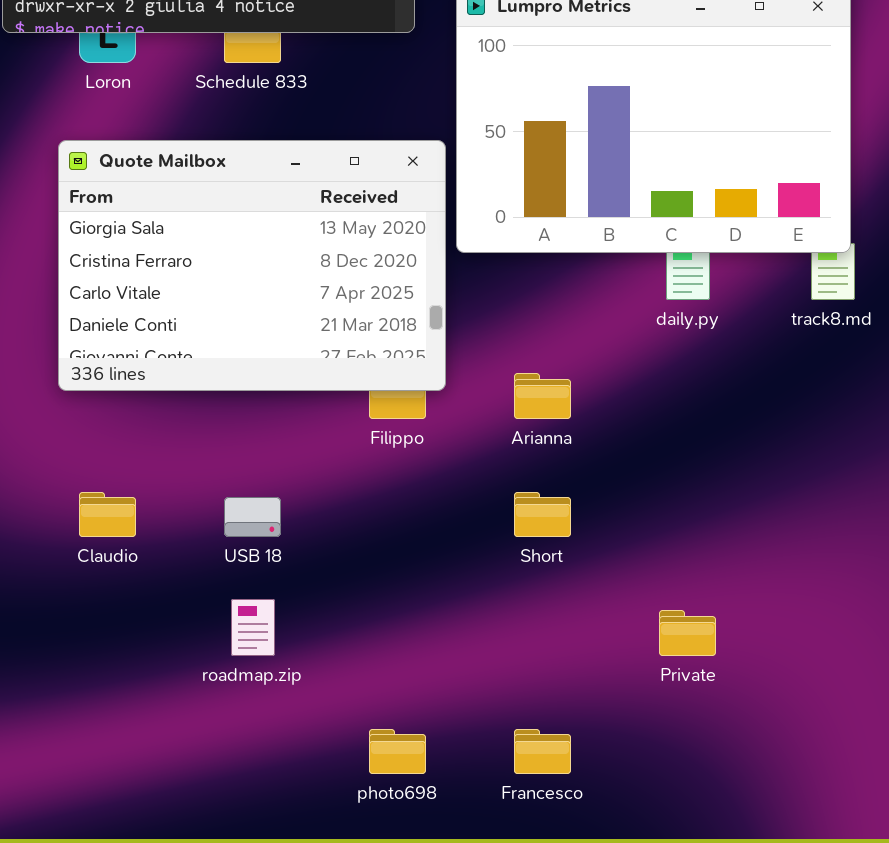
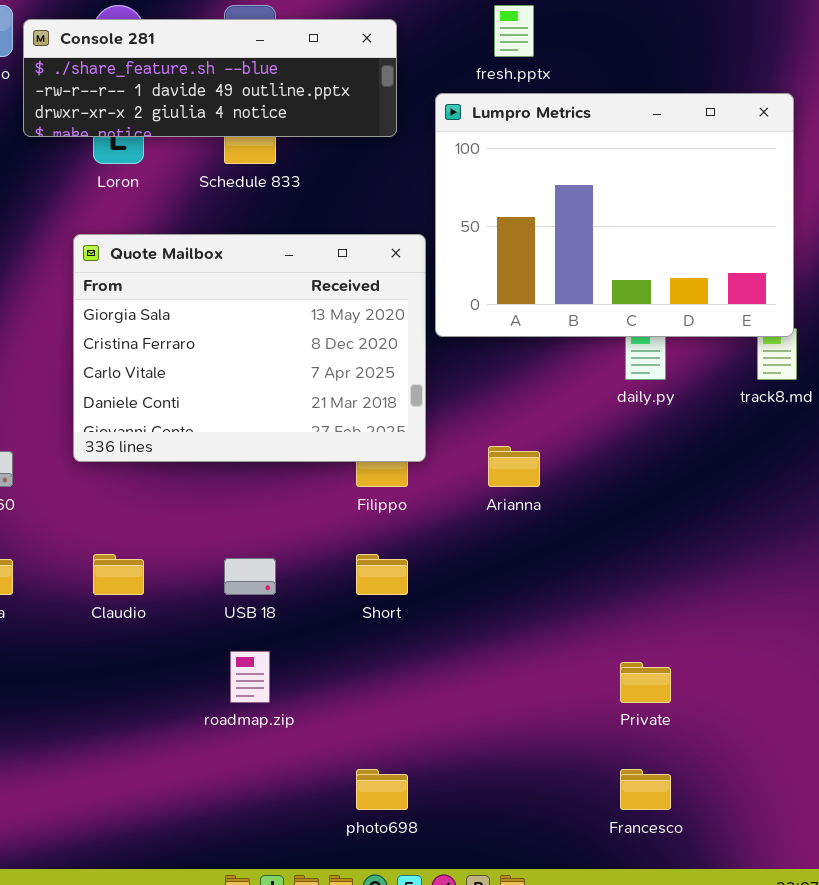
Short: [514,492,571,537] -> [356,554,408,595], moved
Francesco: [514,729,571,774] -> [620,769,671,810], moved

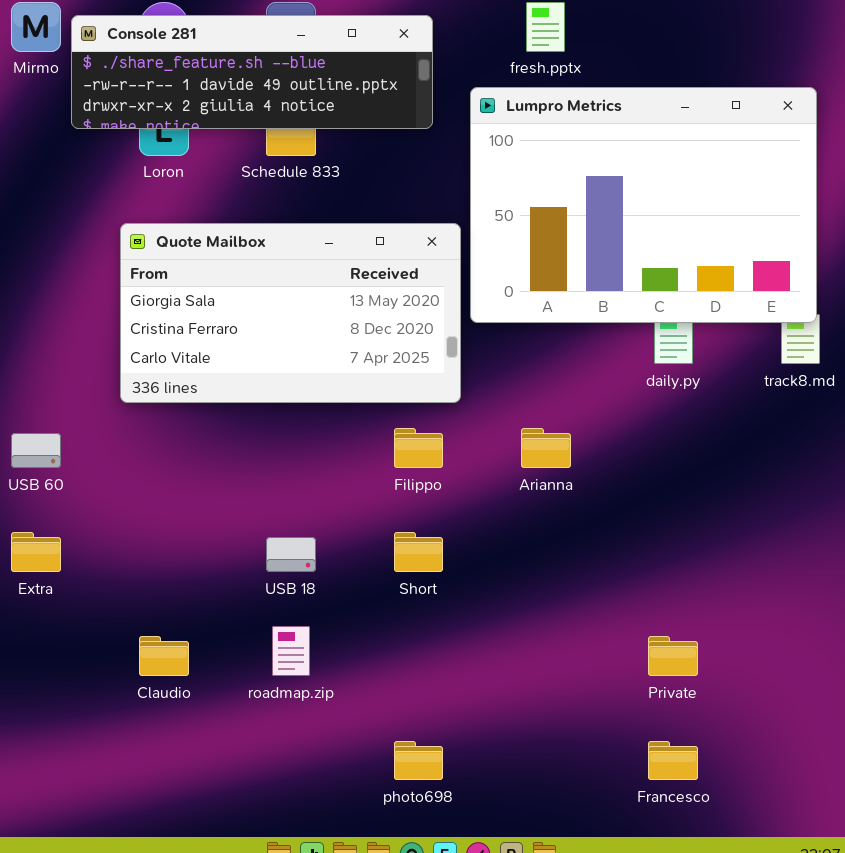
Quote Mailbox: [73,234,426,462] -> [120,223,461,403], resized
Claudio: [93,554,144,595] -> [139,636,189,676], moved

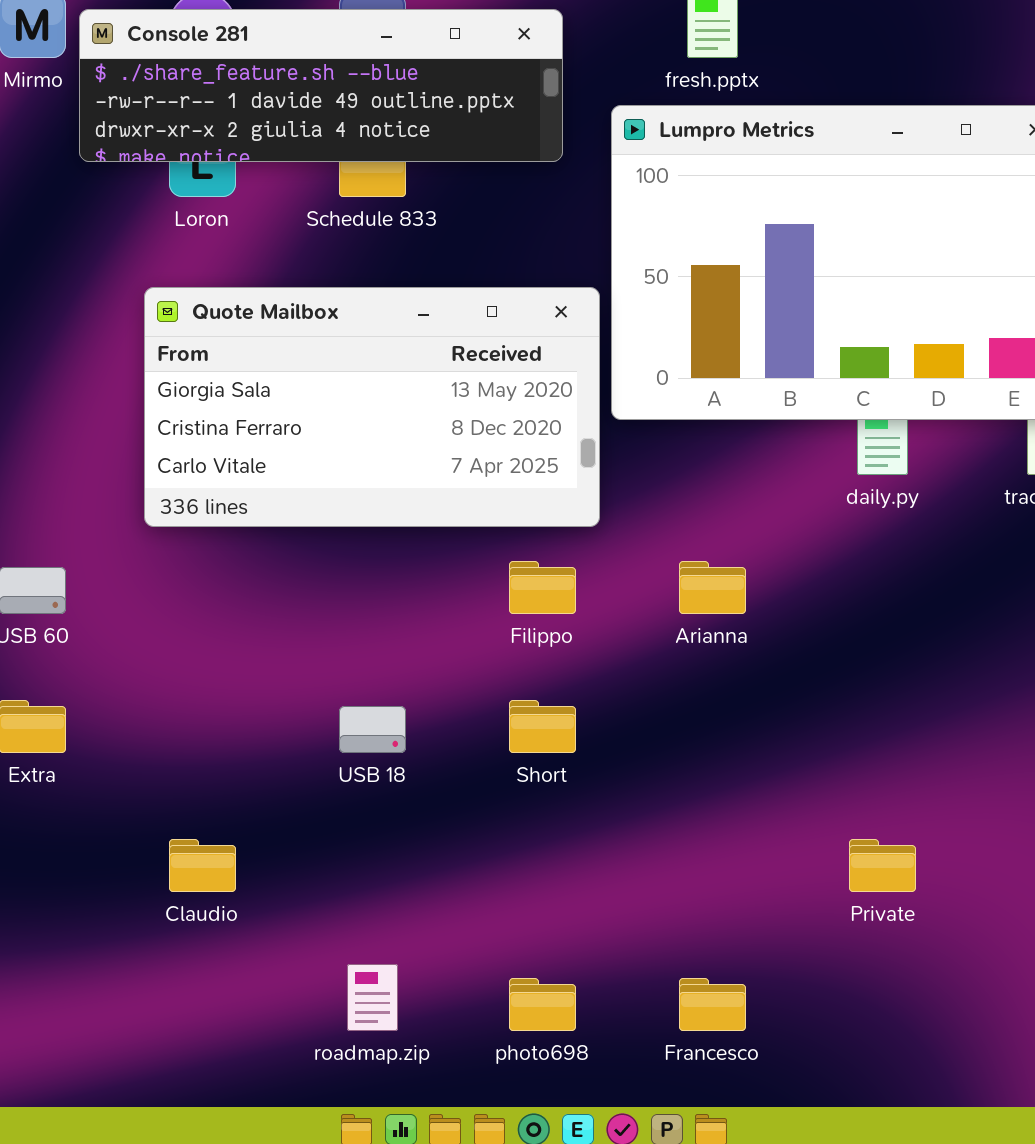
roadmap.zip: [272,626,310,676] -> [347,964,398,1031], moved
Francesco: [648,741,698,780] -> [679,978,746,1031], moved

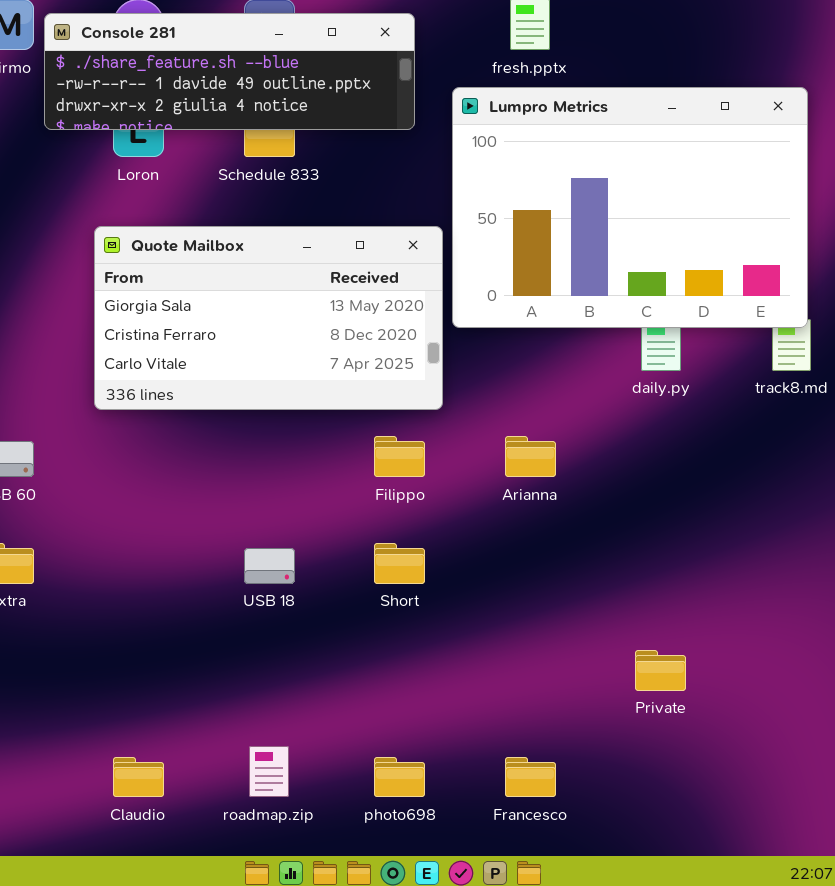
Claudio: [169,839,236,892] -> [113,757,164,797], moved

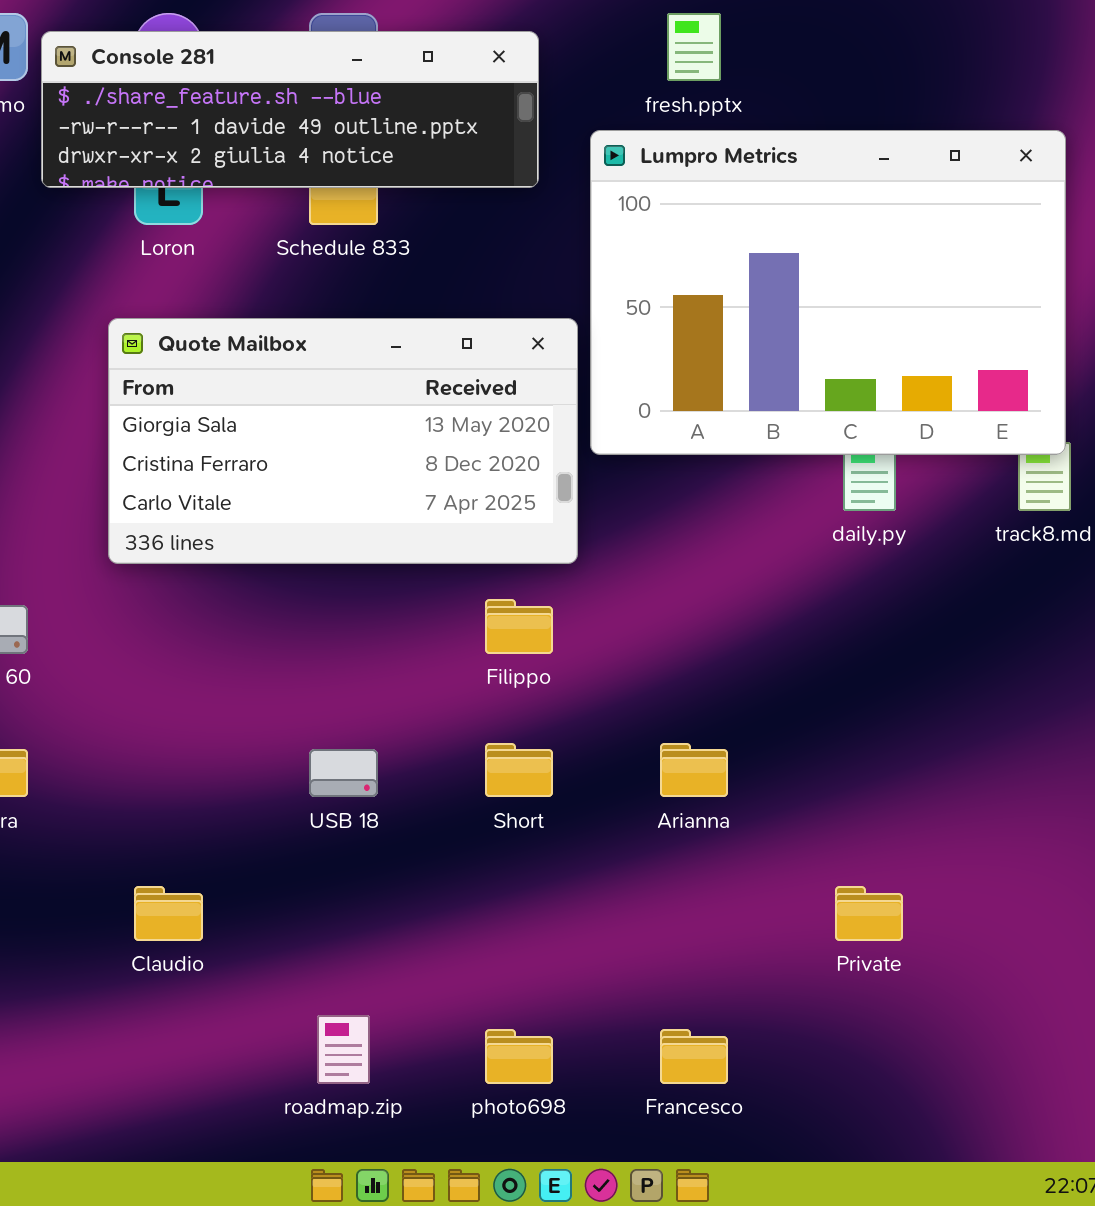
Arianna: [505,436,556,477] -> [660,743,728,797], moved
Claudio: [113,757,164,797] -> [134,886,203,941], moved

